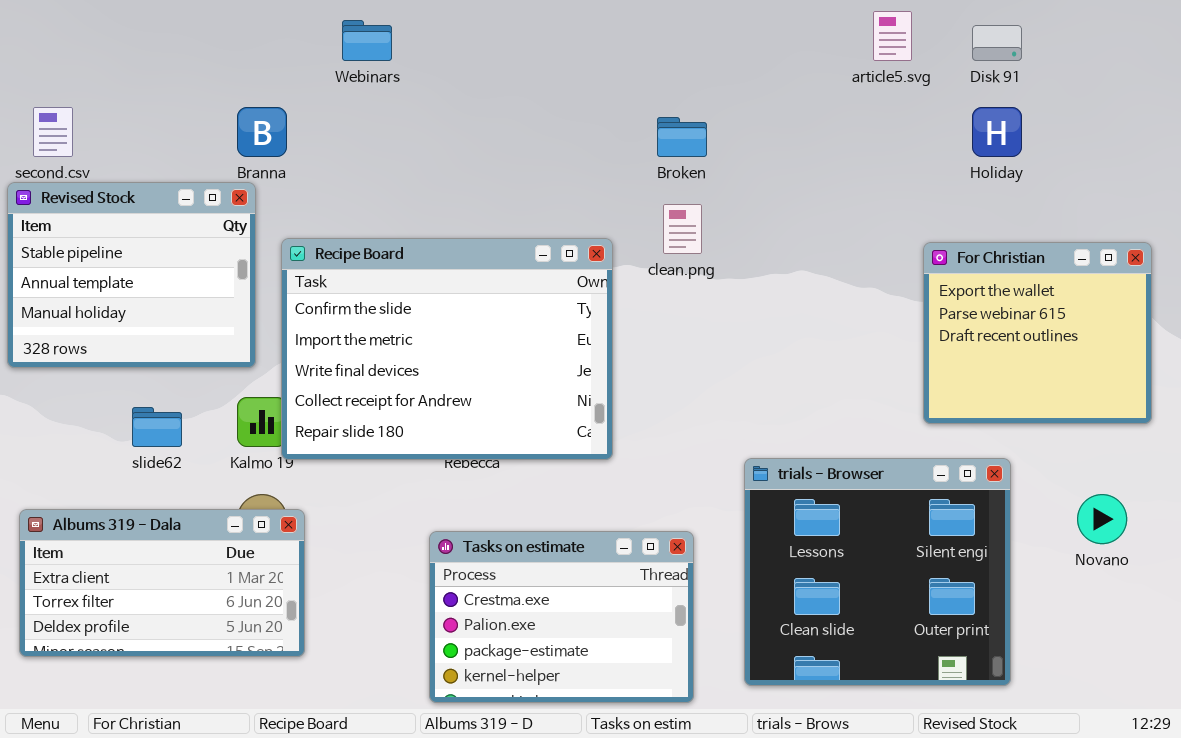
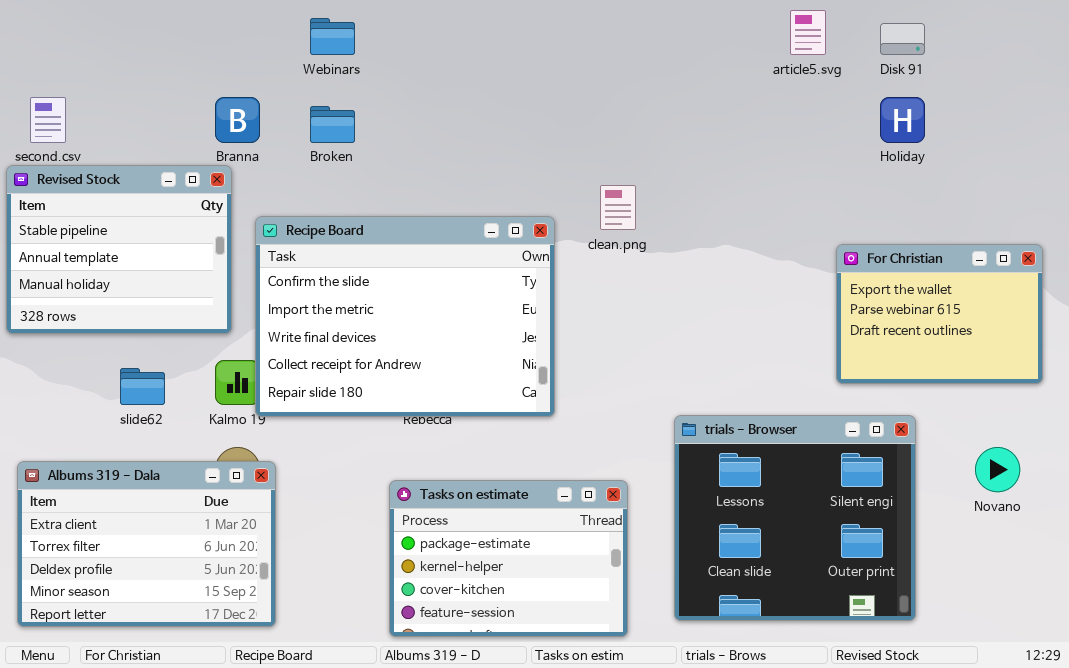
Broken: [657,117,707,157] -> [310,106,355,143], moved
For Christian: [923,242,1152,424] -> [836,244,1043,384], resized
Albums 319 - Dala: [19,509,305,657] -> [17,461,276,627], resized
Tasks on estimate: [429,531,694,703] -> [389,480,628,637], scrolled down 2 rows

